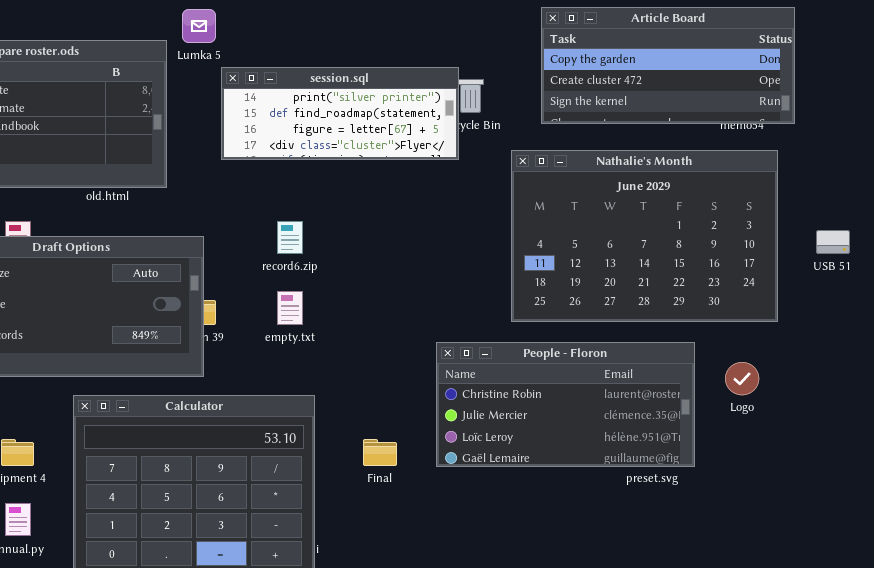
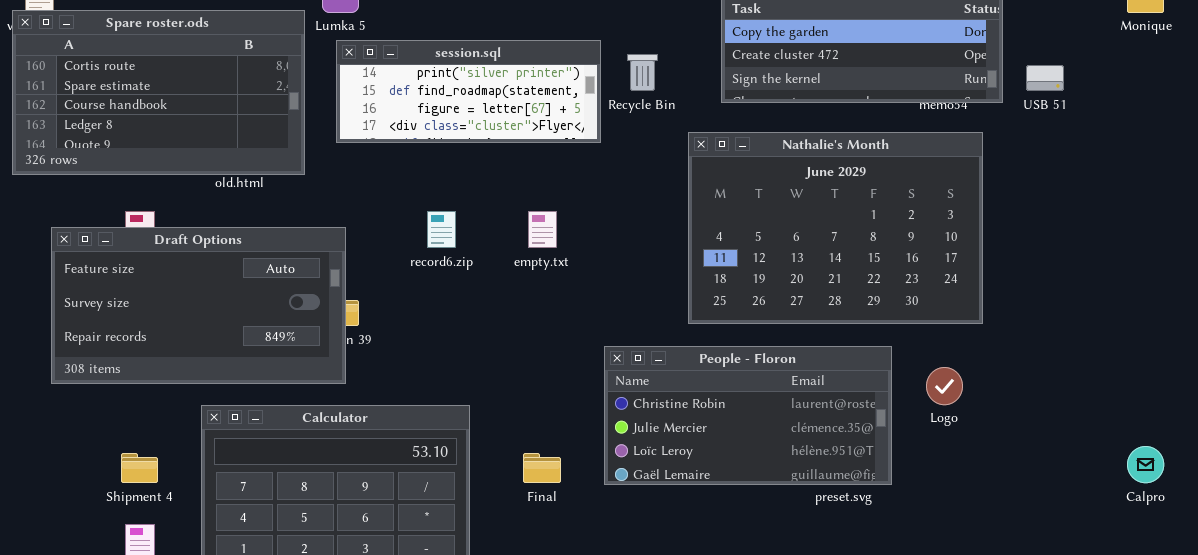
session.sql: [221,67,459,160] -> [336,40,601,143], moved
USB 51: [816,230,850,254] -> [1026,65,1064,91], moved
empty.txt: [277,291,303,325] -> [528,211,557,248], moved

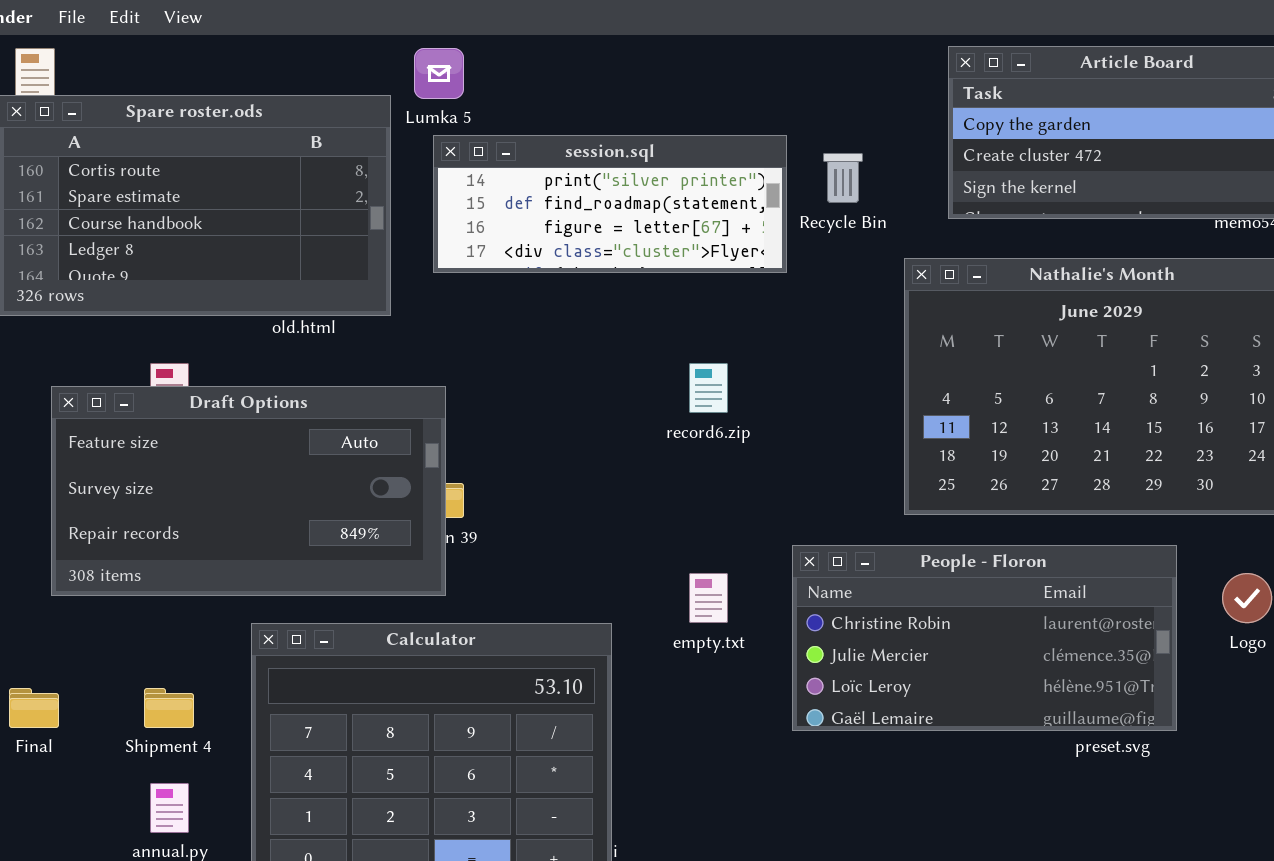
record6.zip: [427,211,456,248] -> [689,363,728,413], moved
empty.txt: [528,211,557,248] -> [689,573,728,623], moved
Final: [523,453,561,483] -> [9,688,59,728], moved

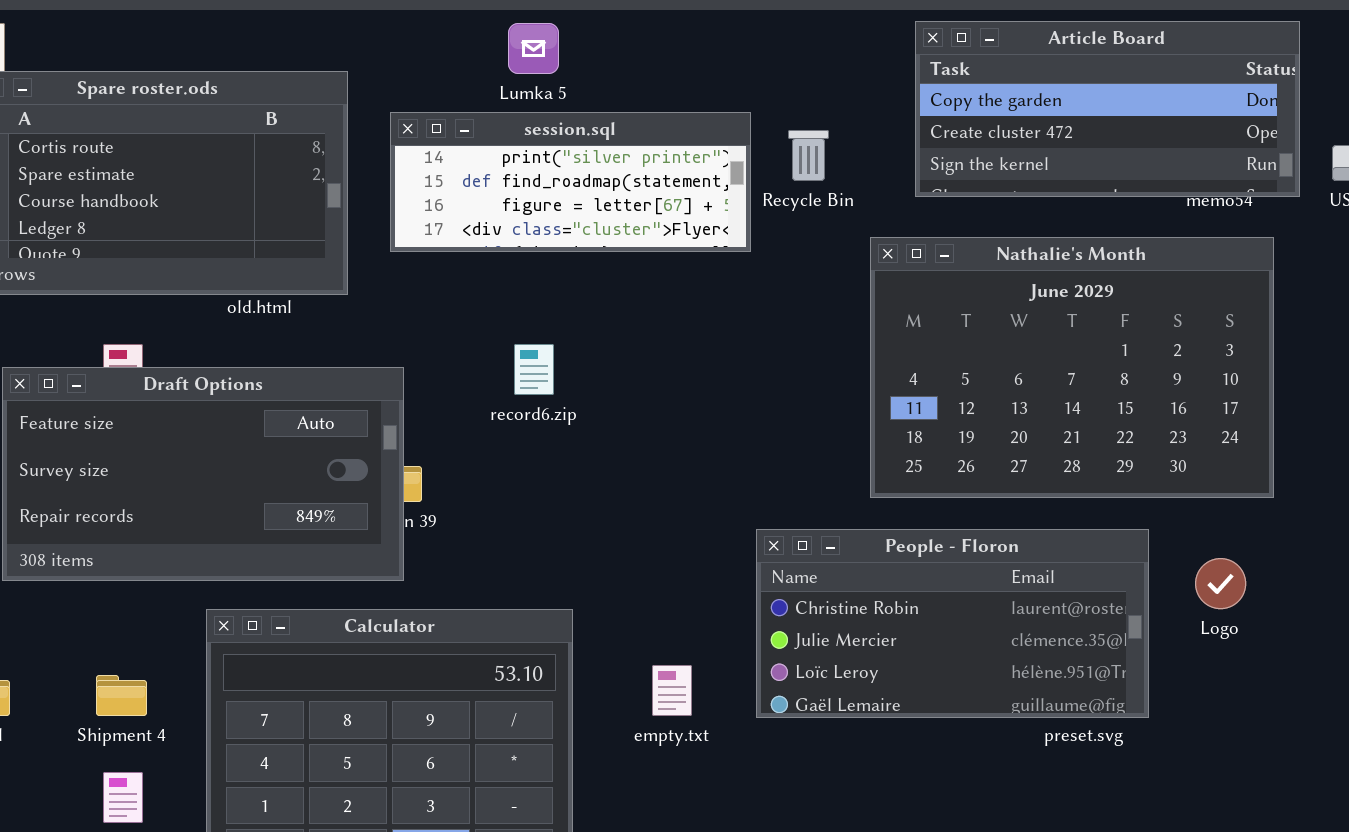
Lumka 5: [414,48,464,99] -> [508,23,559,74], moved
record6.zip: [689,363,728,413] -> [514,344,554,395], moved
empty.txt: [689,573,728,623] -> [652,665,692,716], moved

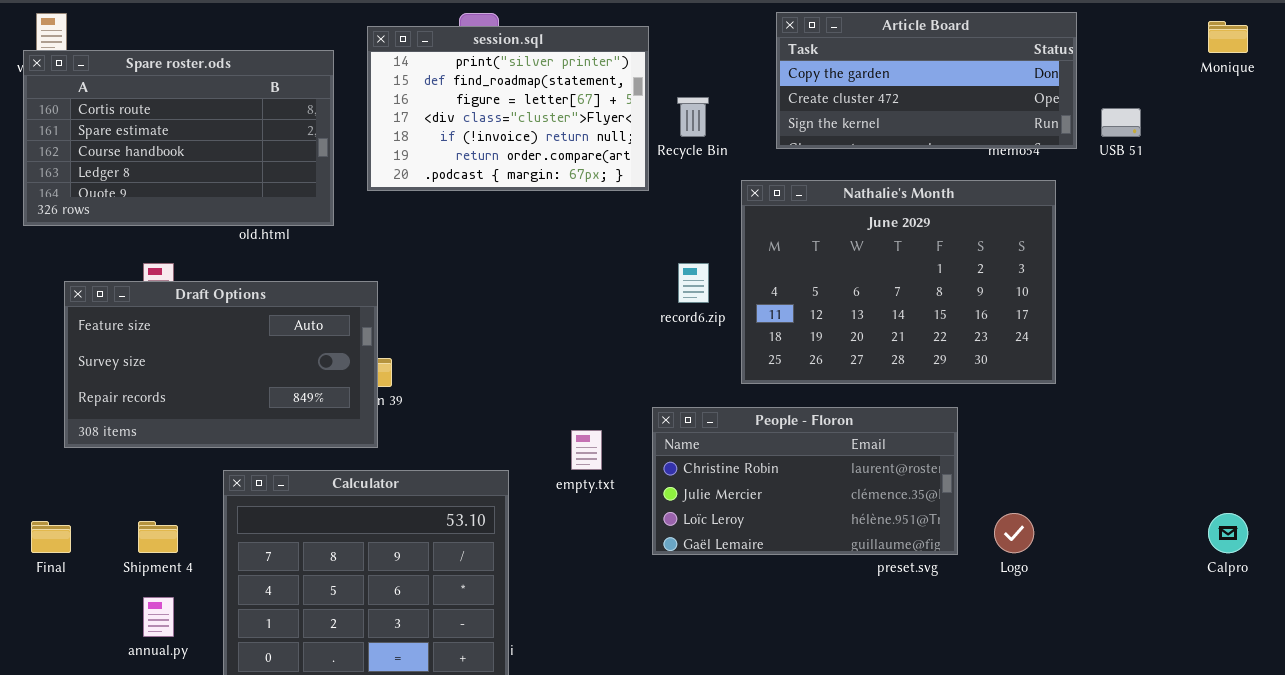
session.sql: [390,112,751,252] -> [367,26,649,191], resized
record6.zip: [514,344,554,395] -> [678,263,709,303], moved
Logo: [1195,558,1246,609] -> [994,513,1034,553], moved
empty.txt: [652,665,692,716] -> [571,430,602,470], moved

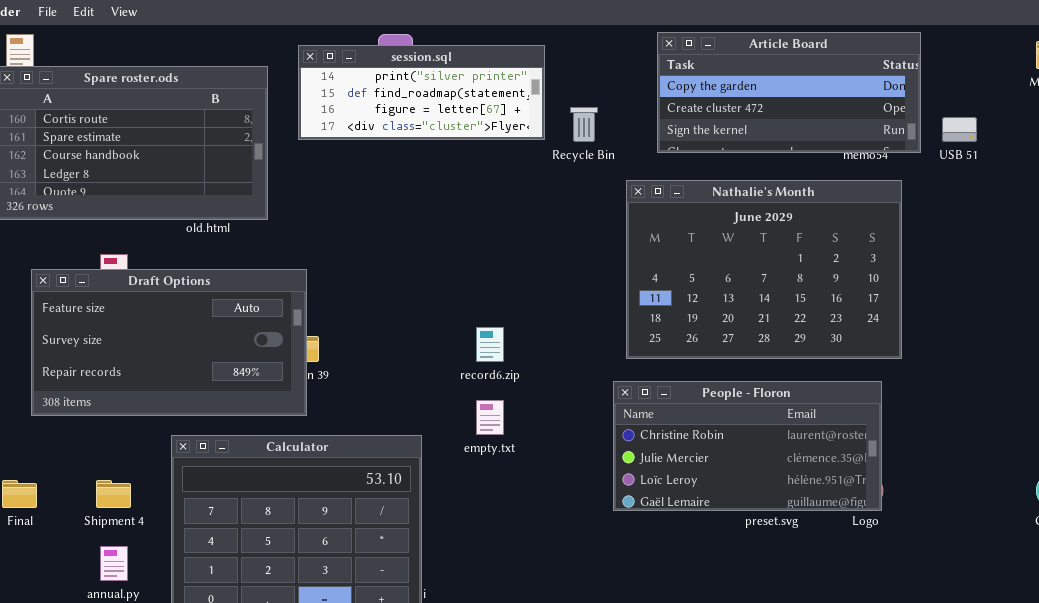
session.sql: [367,26,649,191] -> [298,45,545,140], resized
record6.zip: [678,263,709,303] -> [476,327,504,362], moved
People - Floron: [652,407,958,555] -> [613,381,882,511], moved

